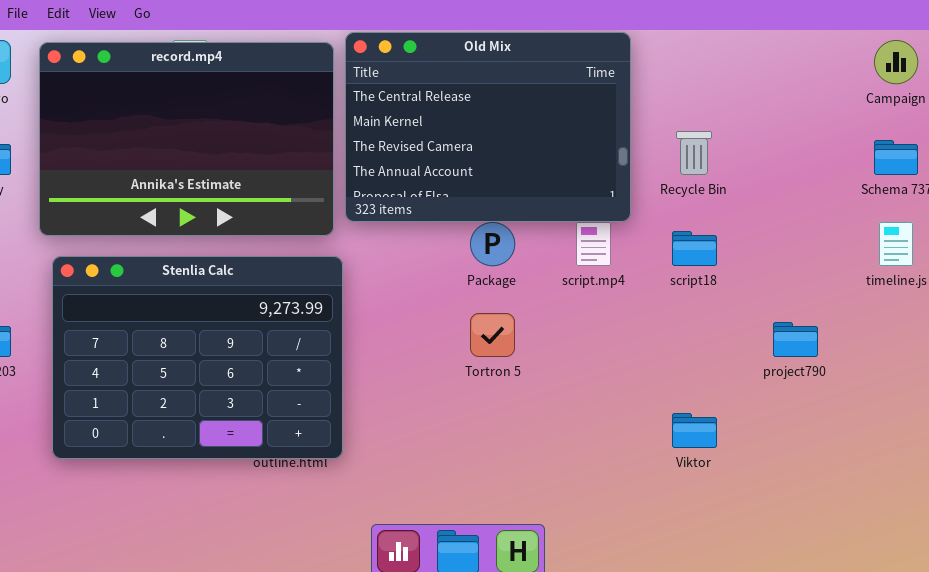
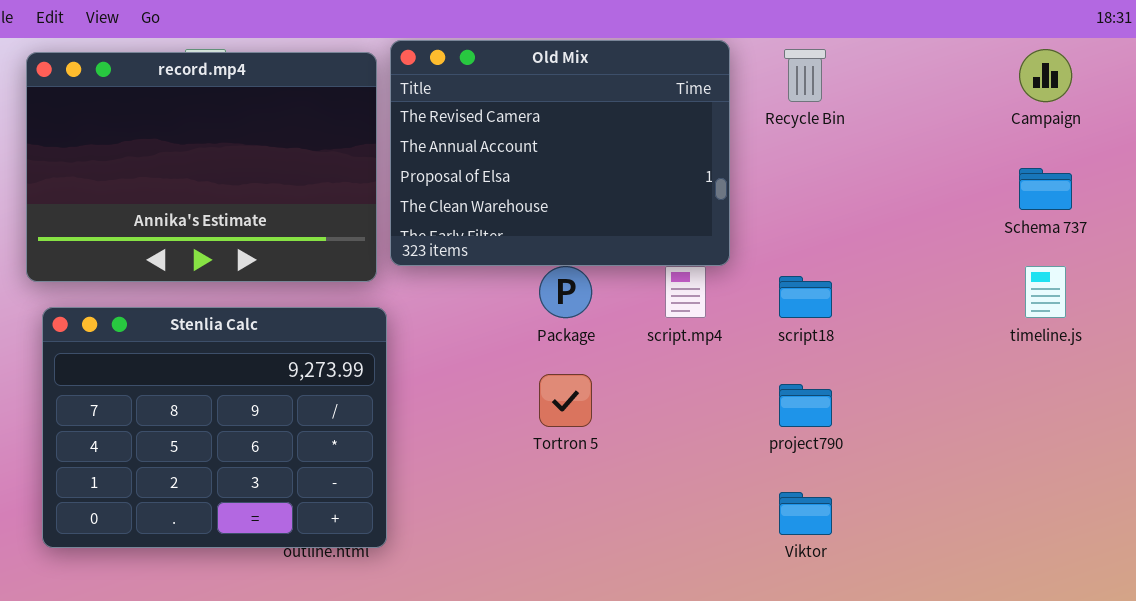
Old Mix: [345,32,631,222] -> [390,40,730,266], scrolled down 2 rows
Recycle Bin: [676,131,712,175] -> [784,49,826,102], moved
project790: [773,322,818,357] -> [779,384,832,427], moved

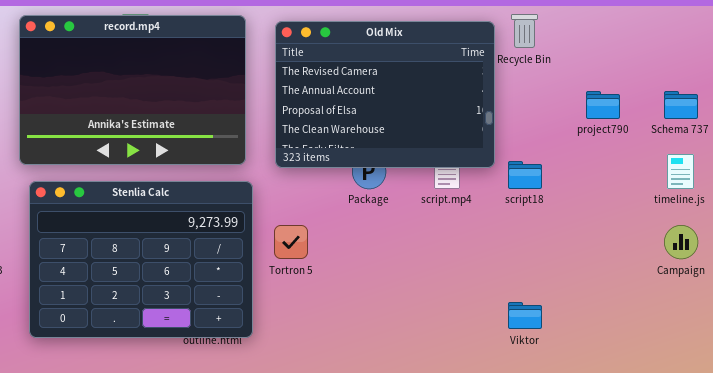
Old Mix: [390,40,730,266] -> [275,21,495,168], moved
Campaign: [1019,49,1072,102] -> [664,225,698,259], moved
Tortron 5: [539,374,592,427] -> [274,225,308,259], moved
project790: [779,384,832,427] -> [586,91,620,119], moved

